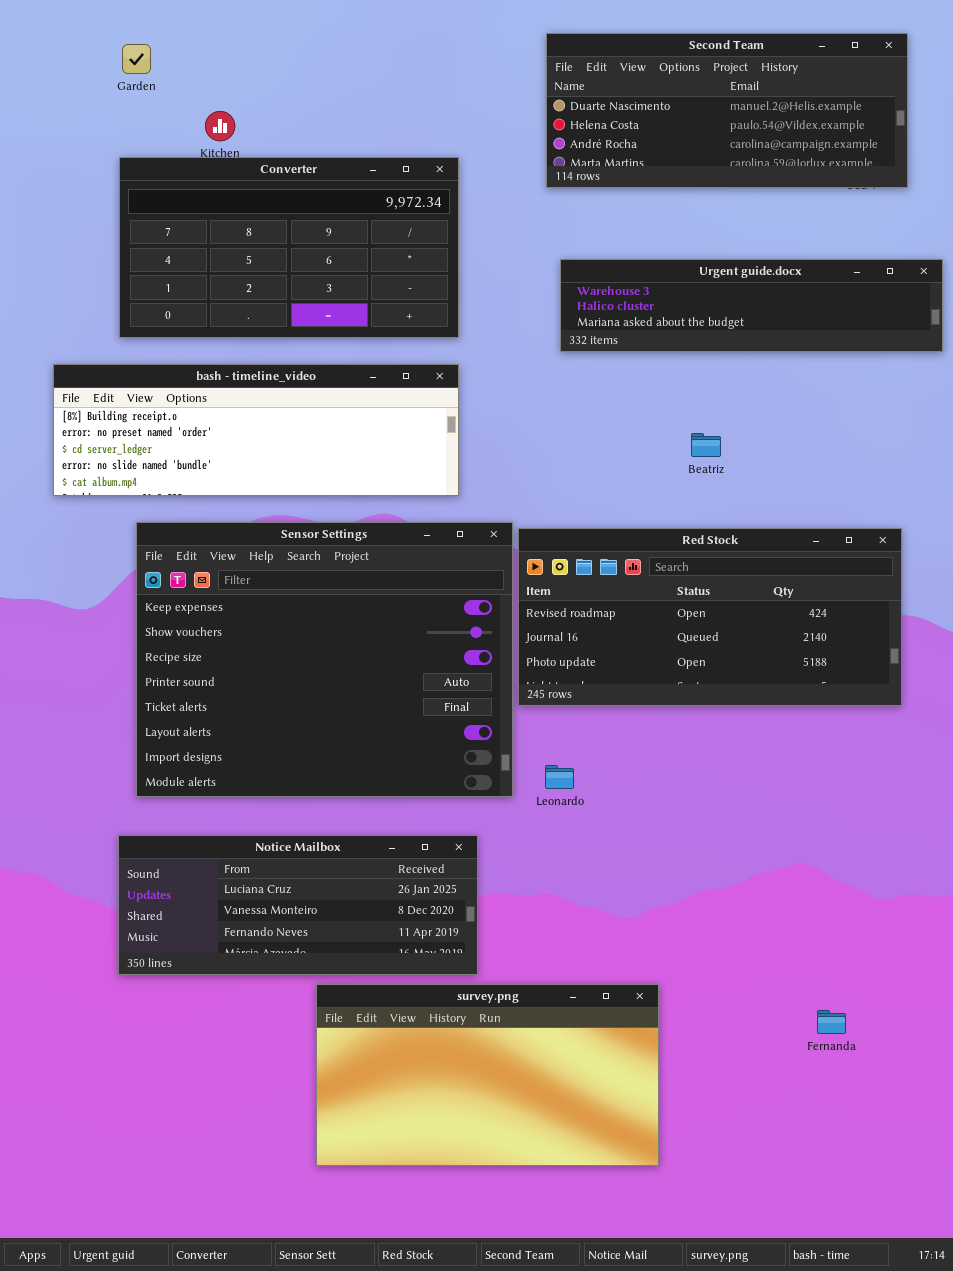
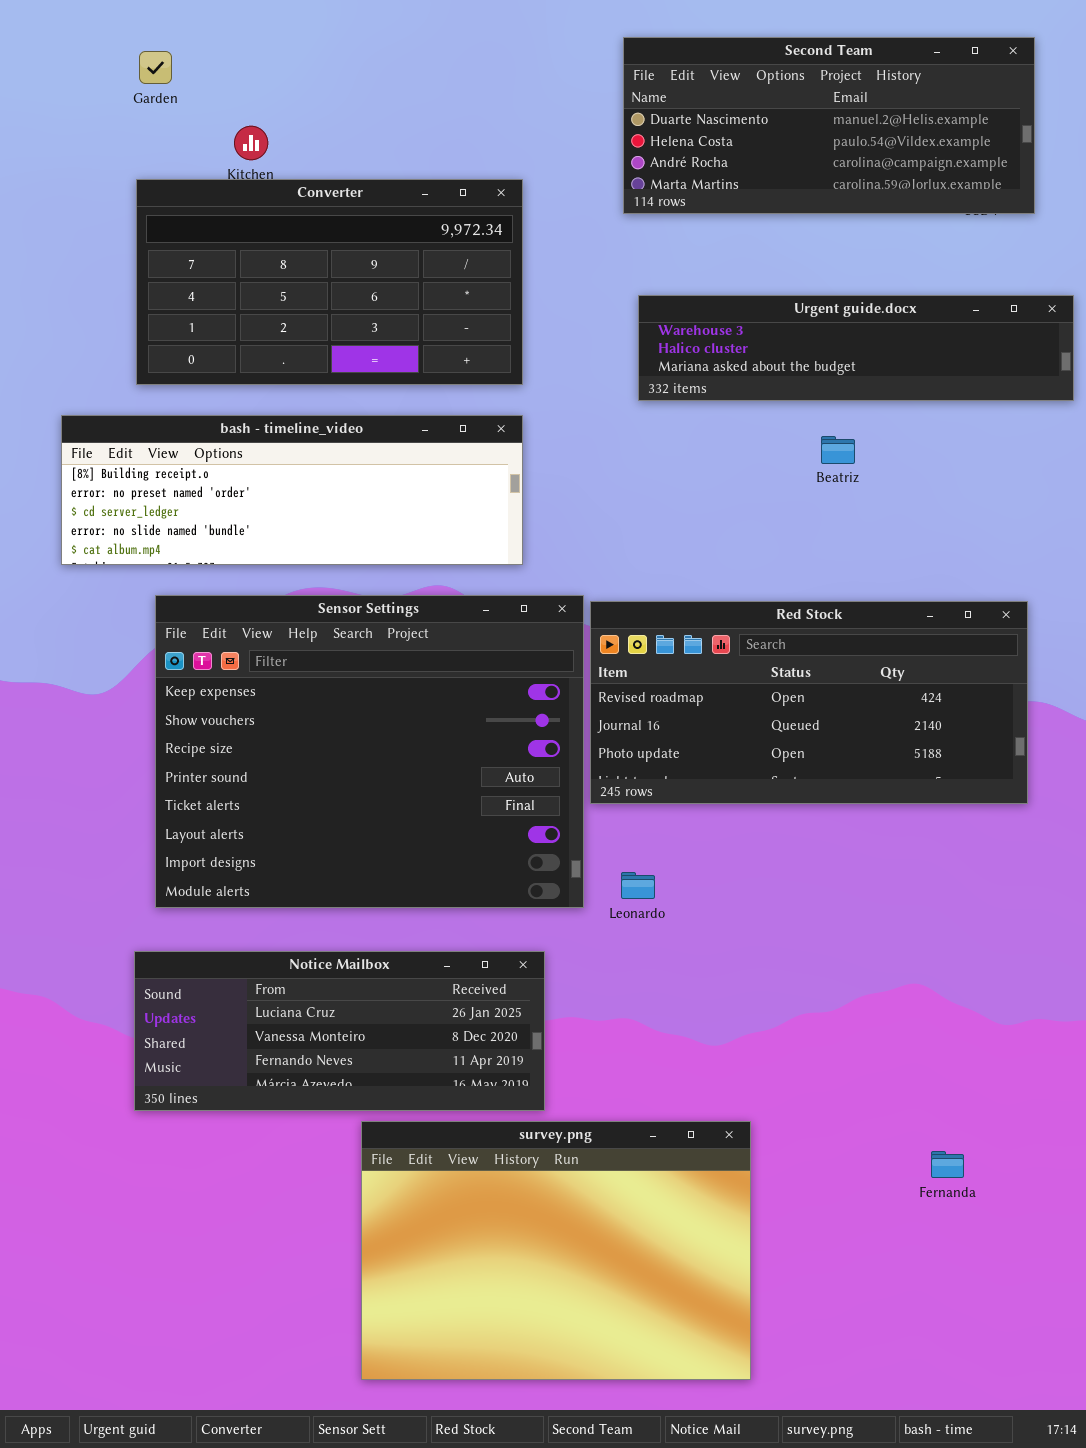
Beatriz: [691,433,721,457] -> [821,436,855,464], moved
survey.png: [316,984,659,1166] -> [361,1121,751,1380], resized

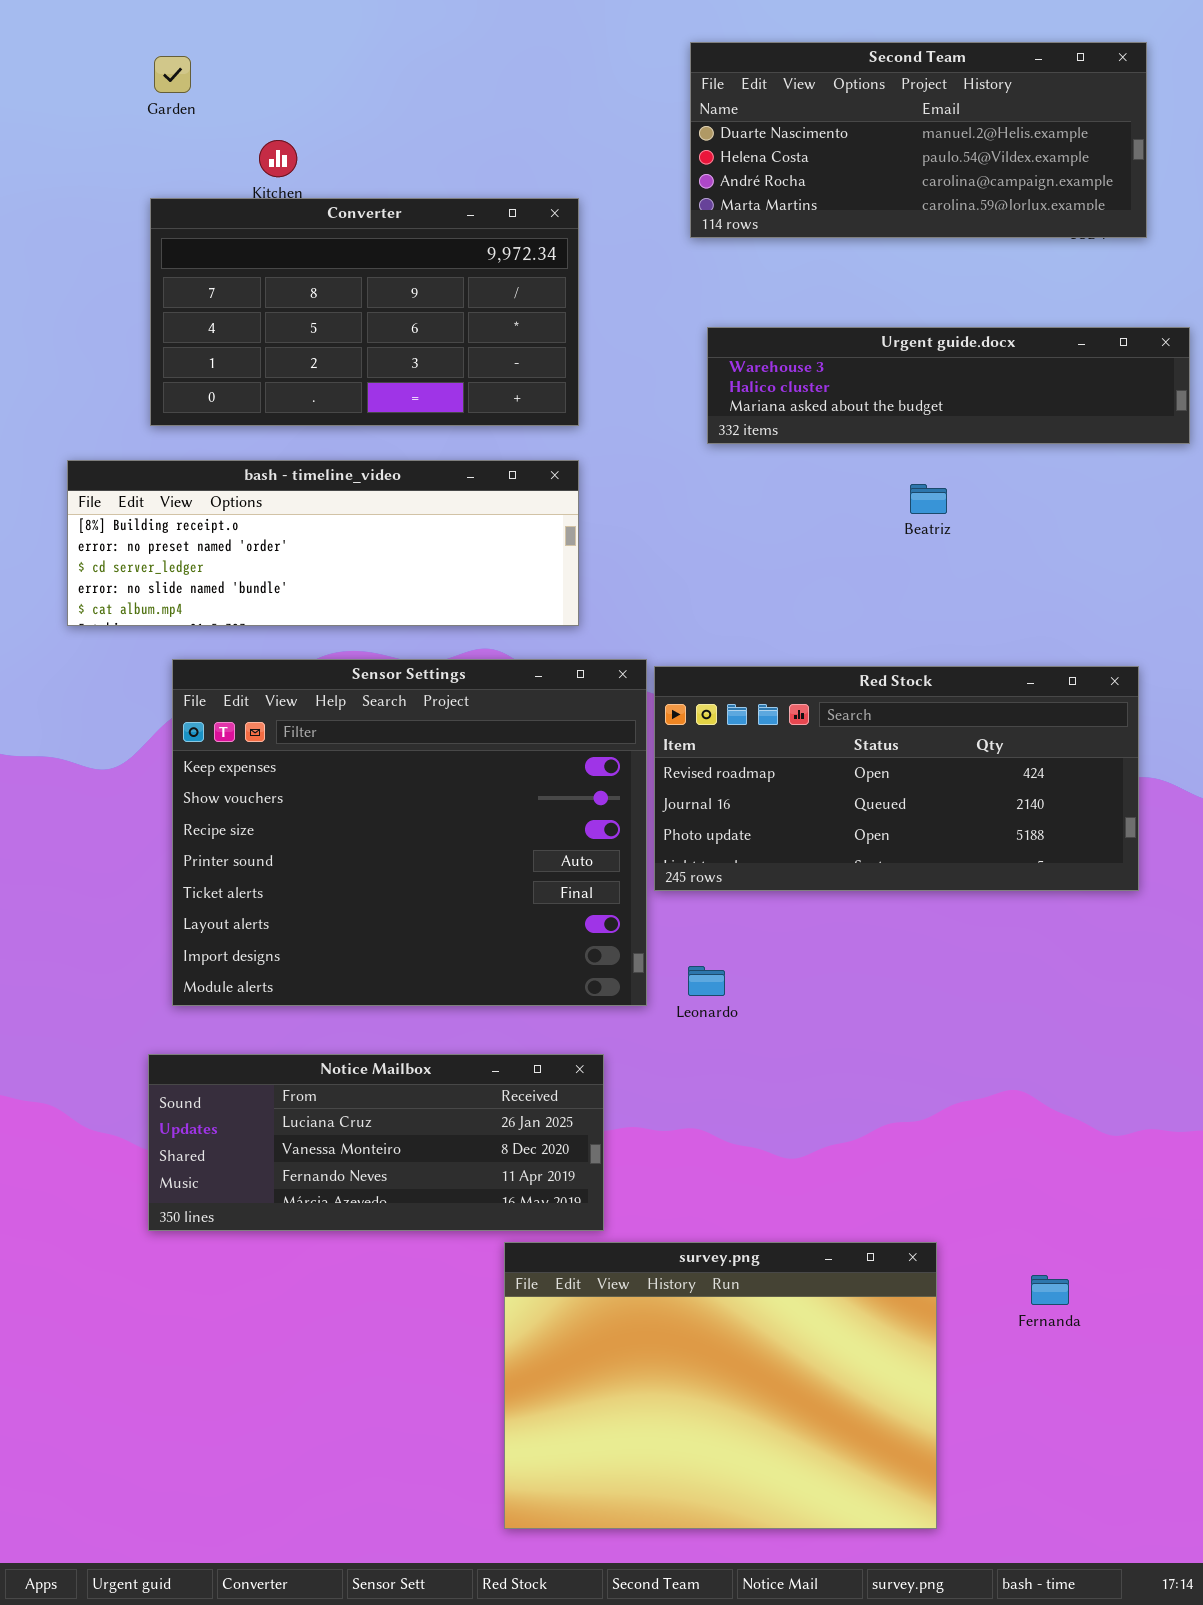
survey.png: [361,1121,751,1380] -> [504,1242,937,1529], moved

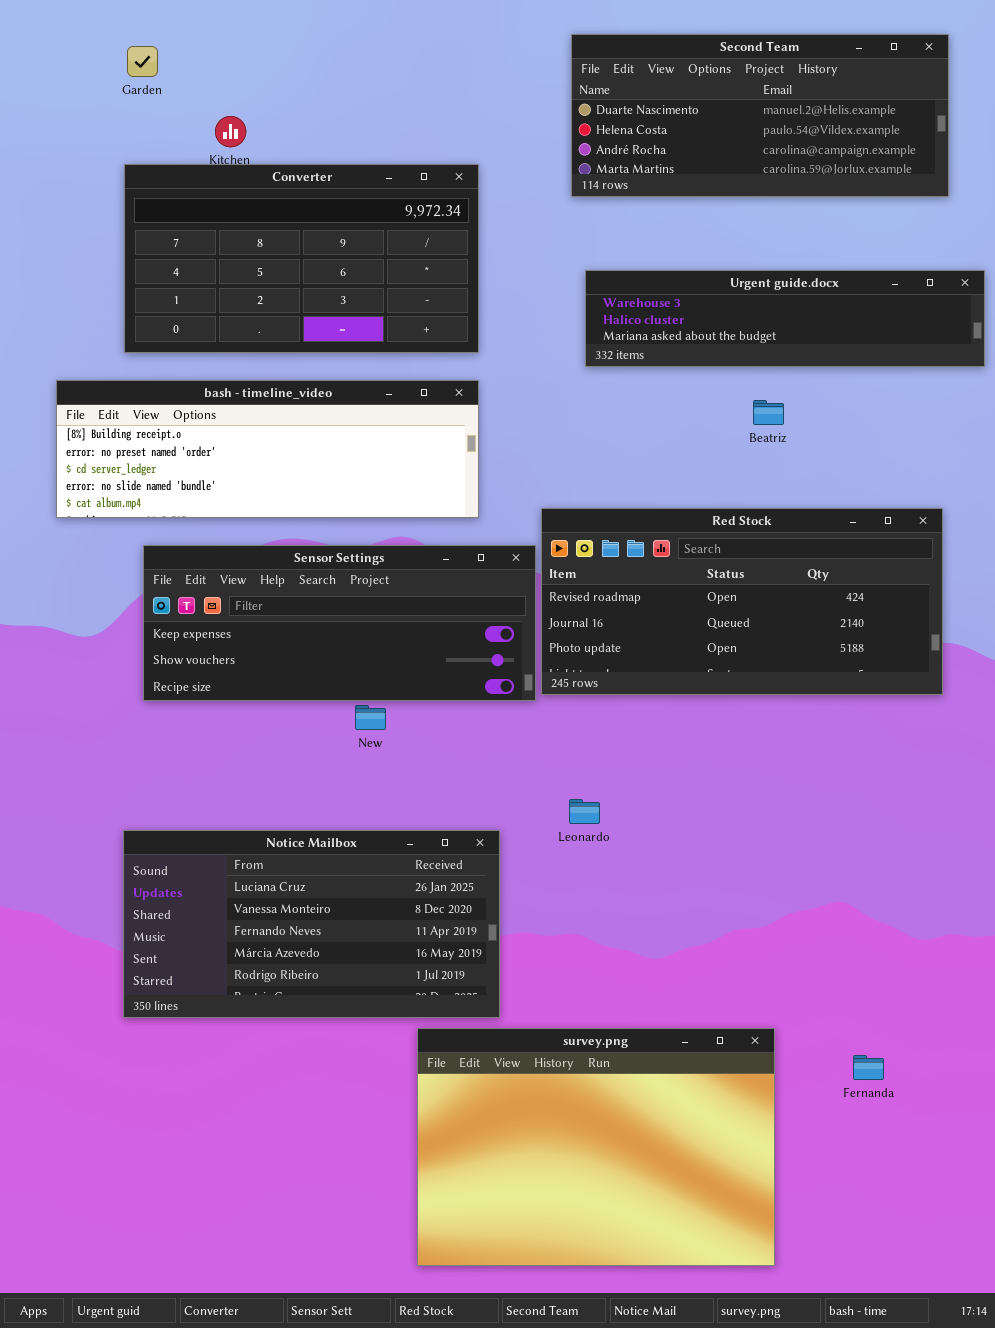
Sensor Settings: [172,659,647,1006] -> [143,545,536,701], resized
Red Stock: [654,666,1139,891] -> [541,508,943,695], moved
Notice Mailbox: [148,1054,604,1231] -> [123,830,500,1018], resized

